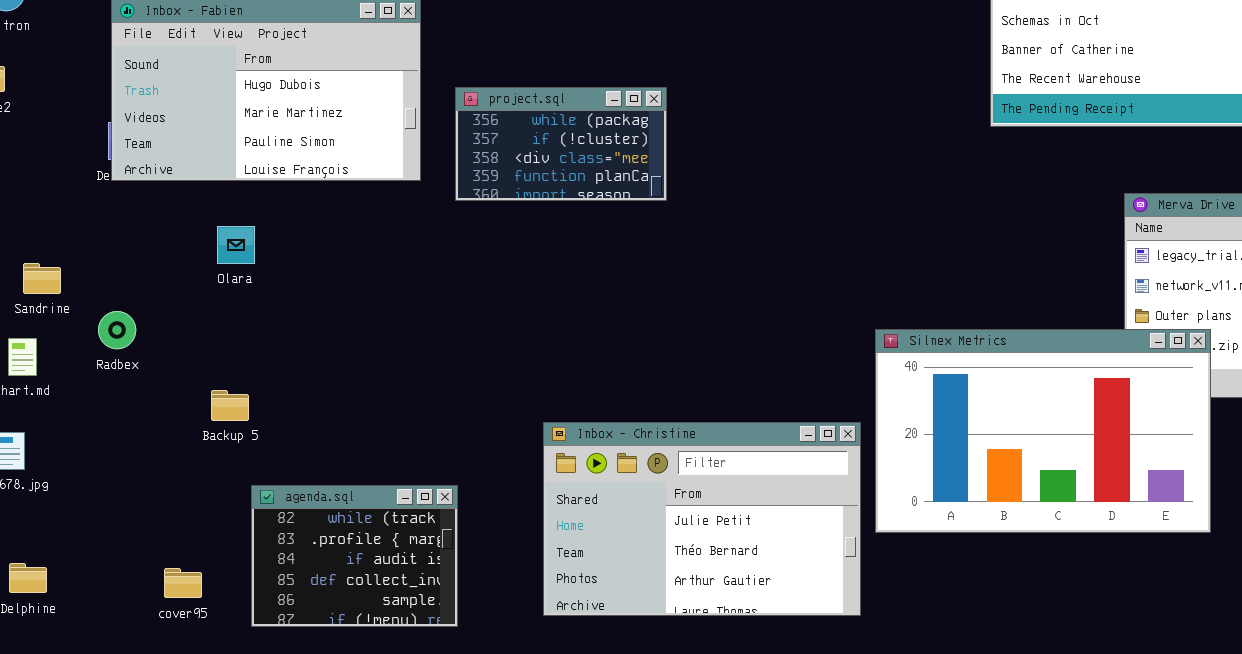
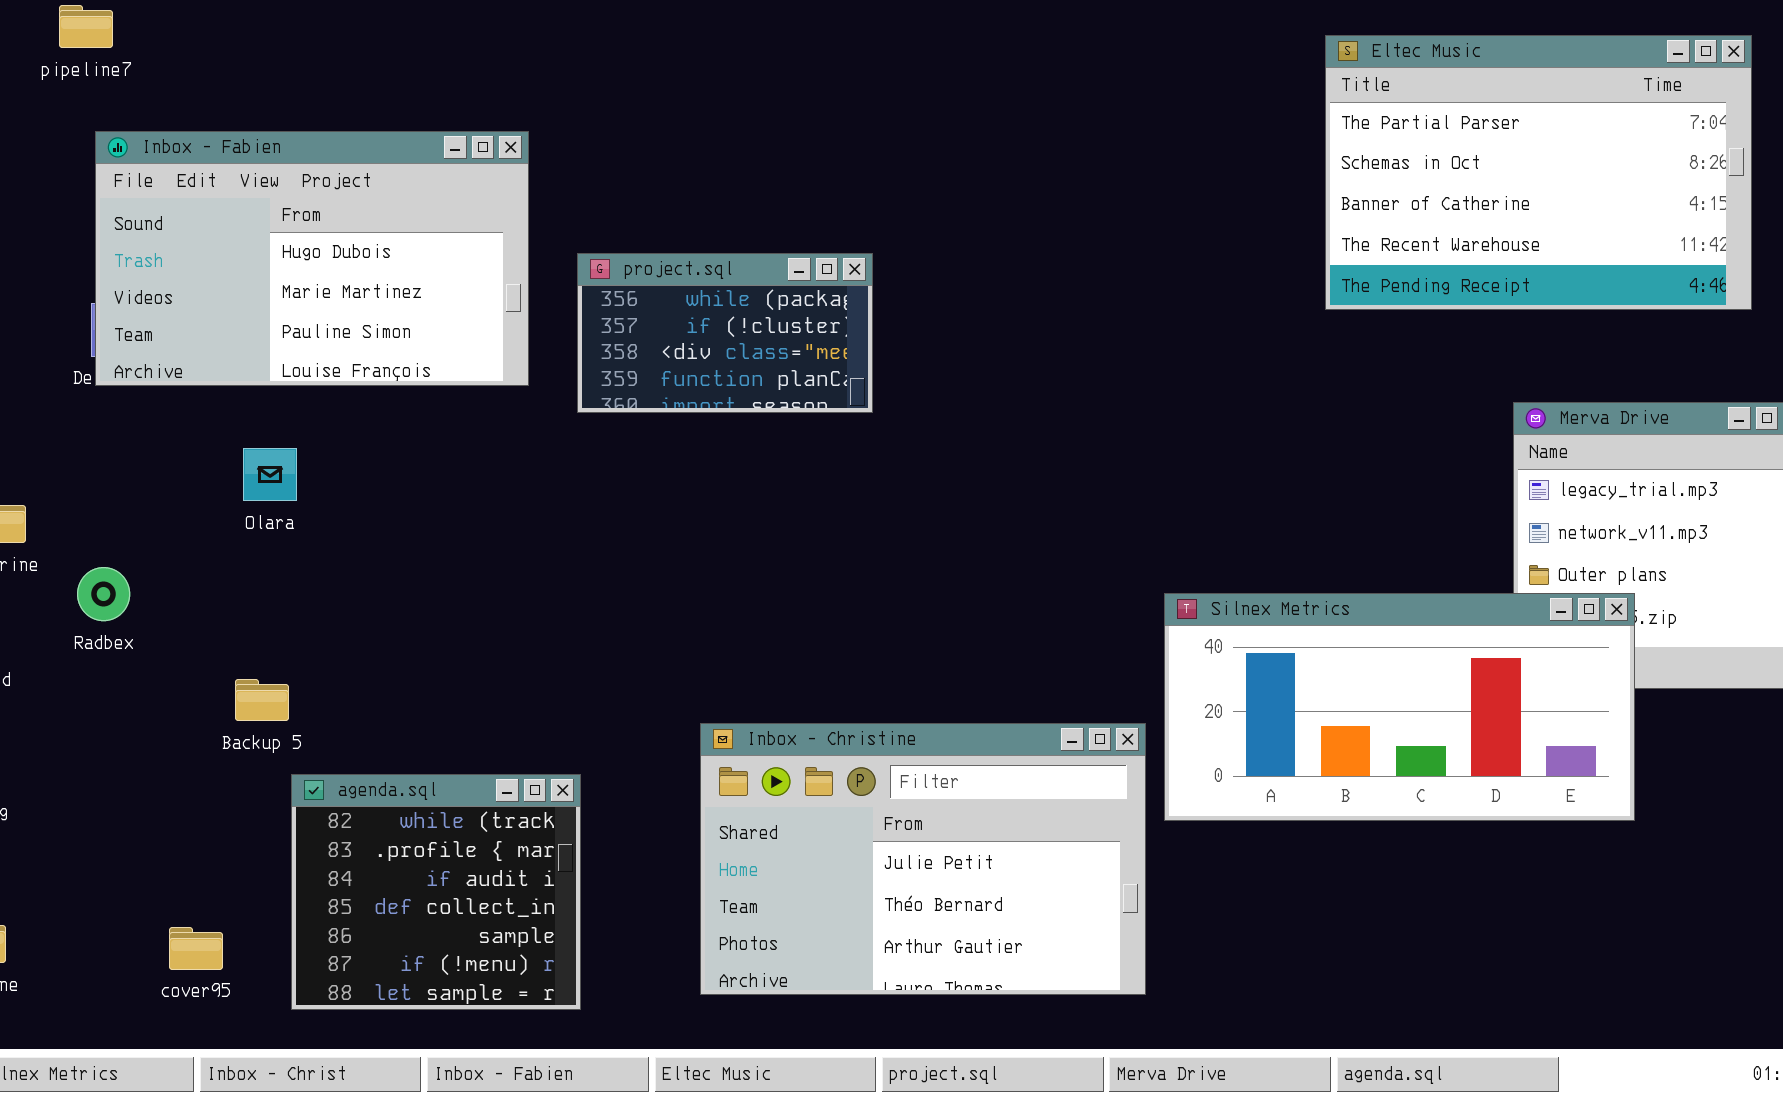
Silnex Metrics: [875,329,1211,533] -> [1164,593,1635,821], resized
agenda.sql: [251,485,458,627] -> [291,774,581,1010], resized

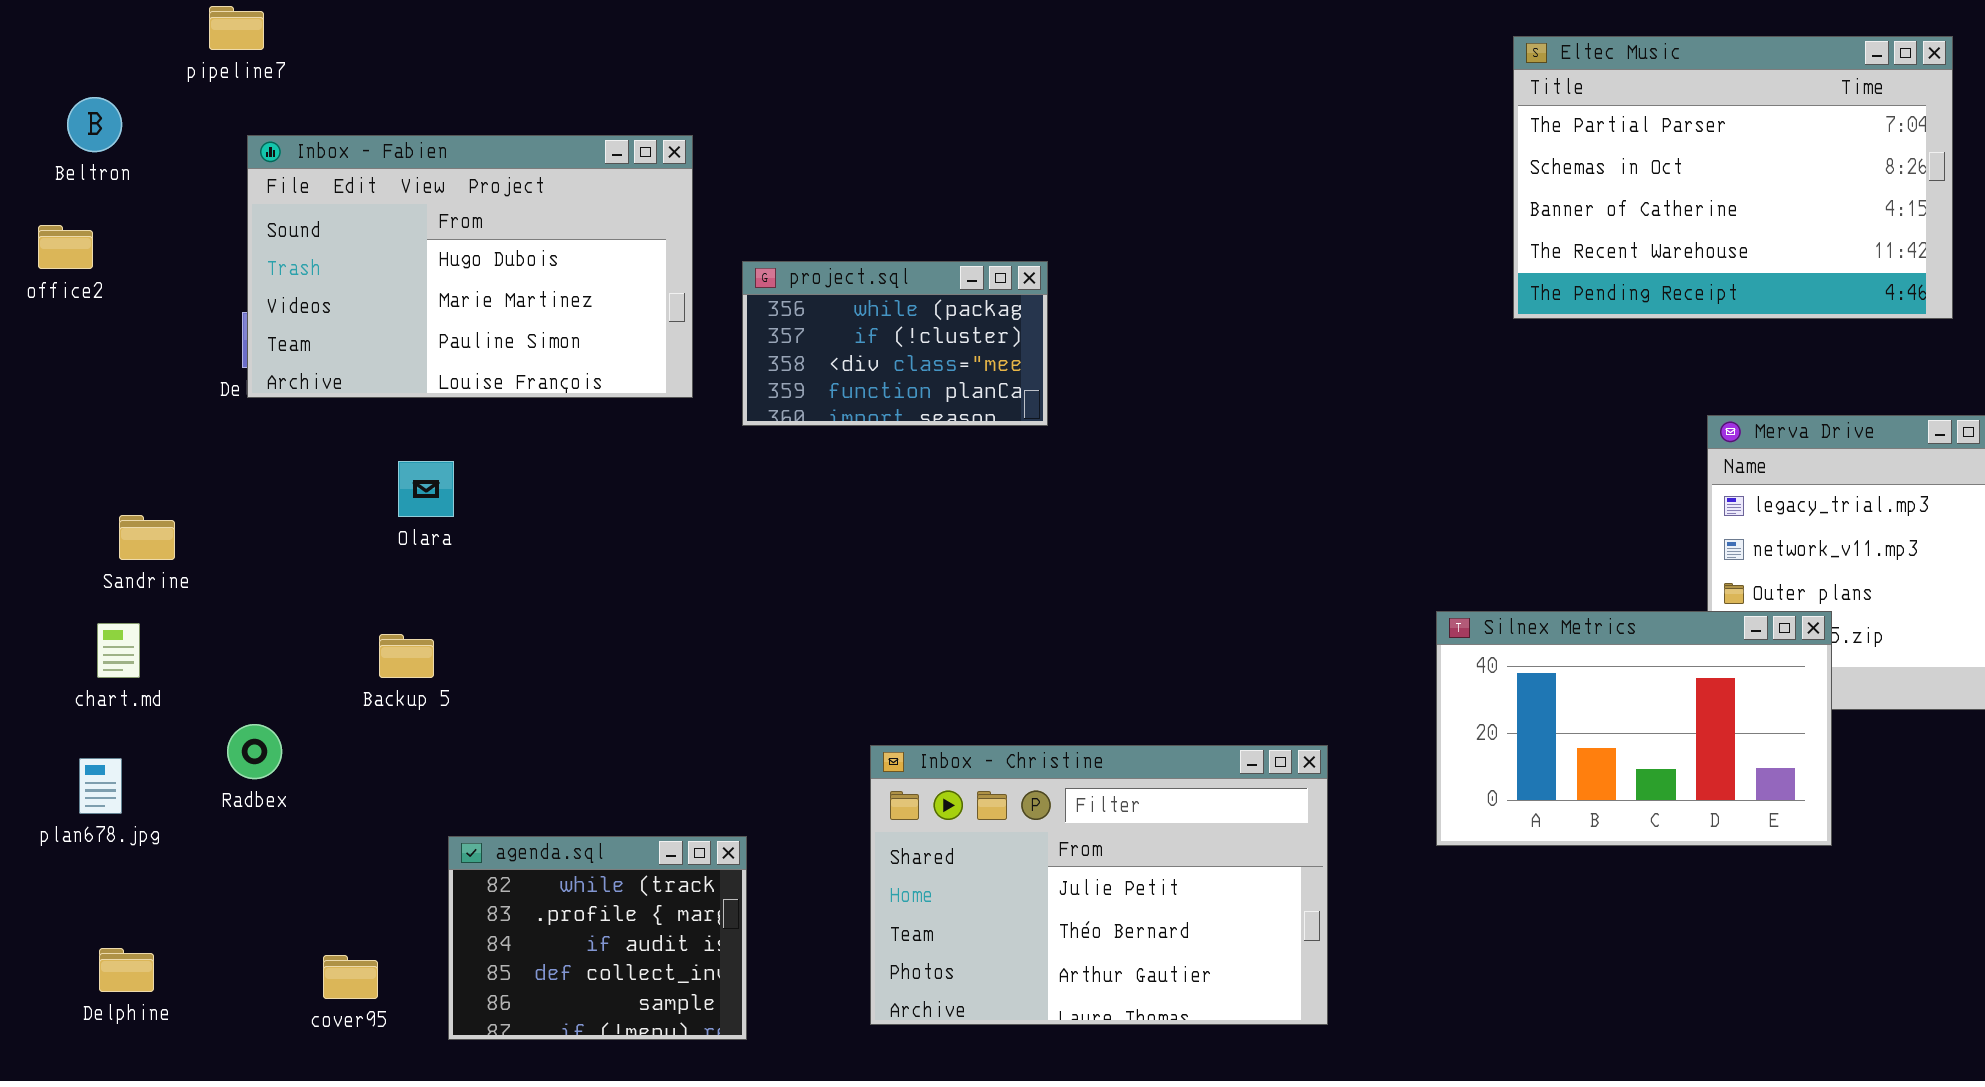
Radbex: [77,567,130,621] -> [227,724,282,779], moved
Silnex Metrics: [1164,593,1635,821] -> [1436,611,1832,846], resized
Backup 5: [235,679,289,721] -> [379,634,434,678], moved
agenda.sql: [291,774,581,1010] -> [448,836,747,1040], resized

